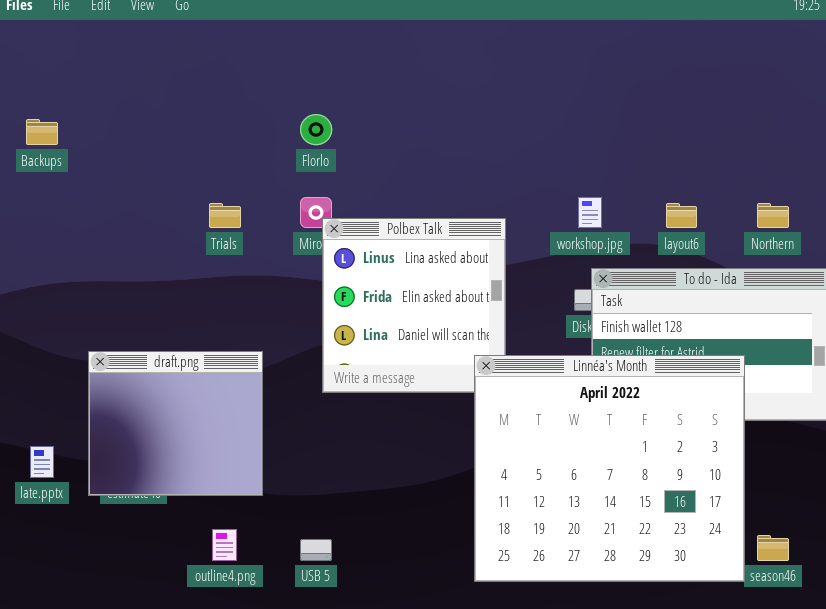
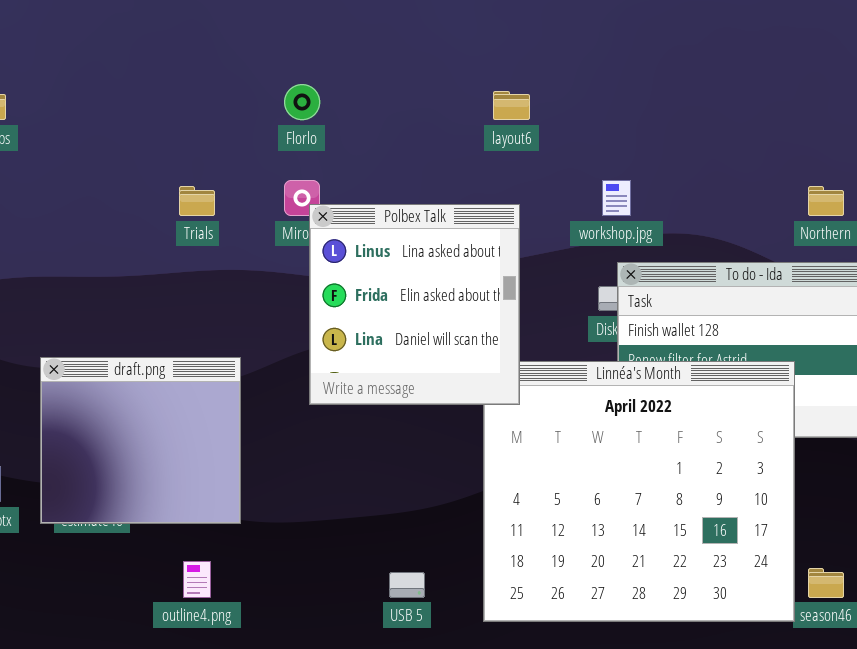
layout6: [666,203,697,228] -> [493,91,530,120], moved
Polbex Talk: [322,218,506,393] -> [309,204,520,405], raised
USB 5: [300,539,332,561] -> [389,572,425,598], moved

